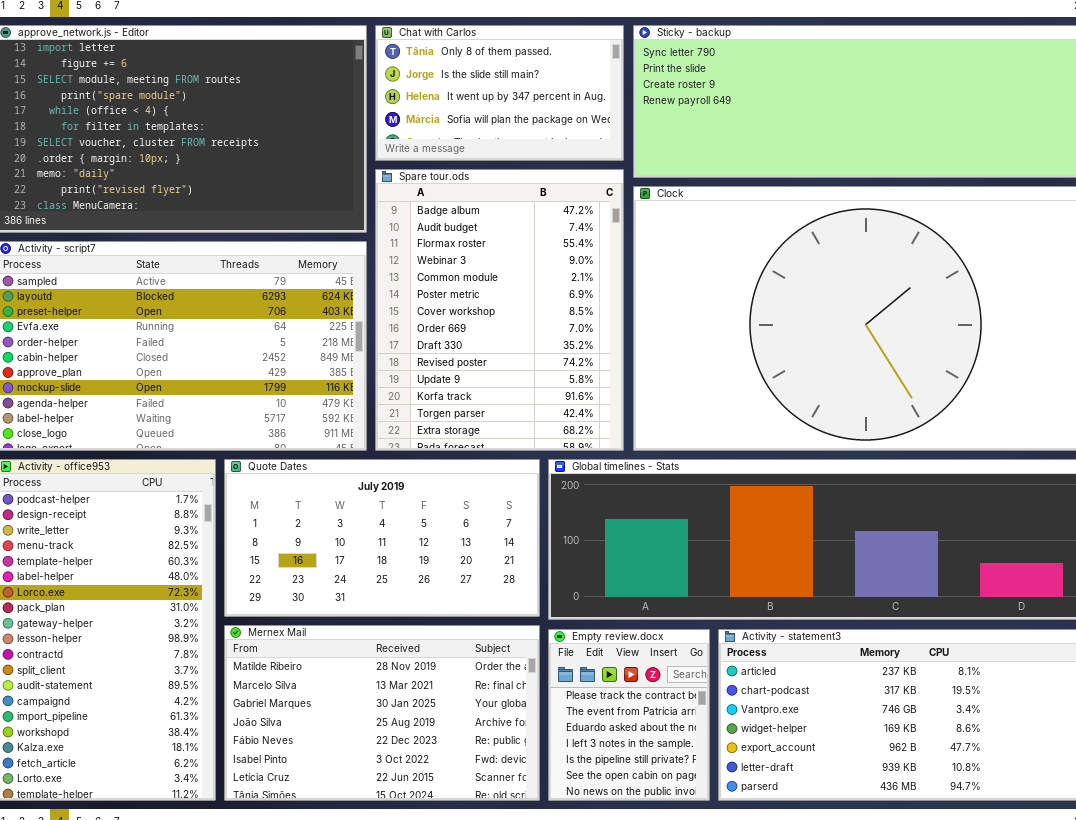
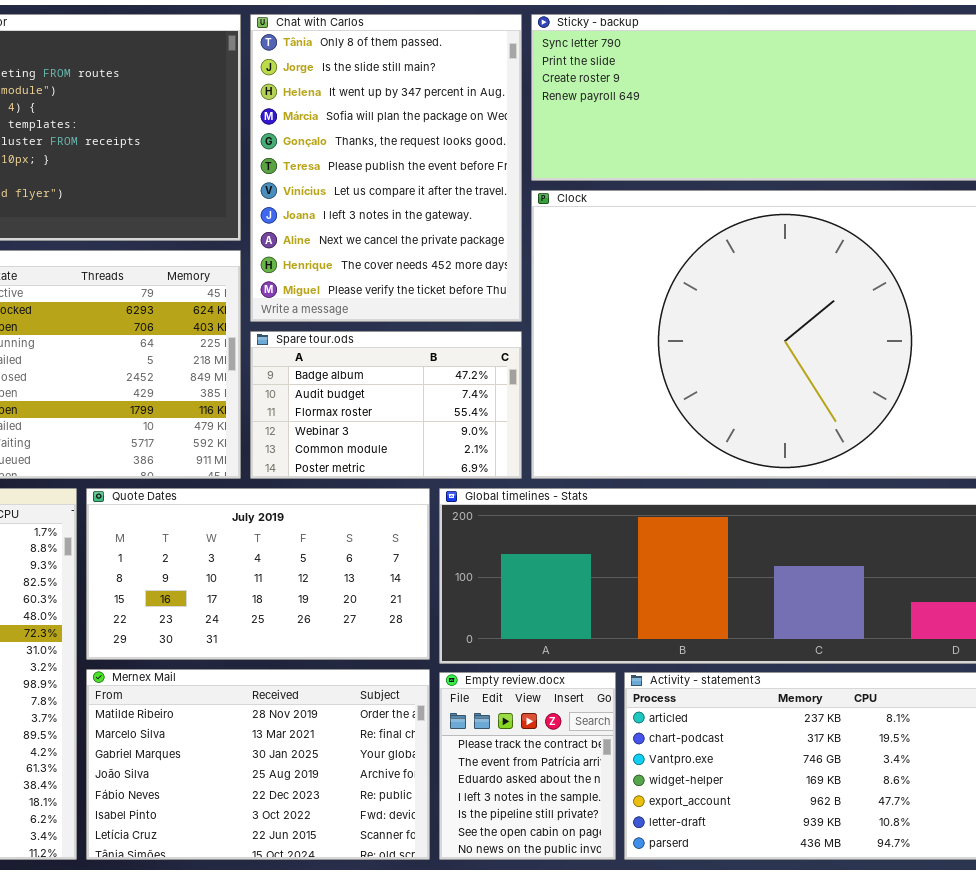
Chat with Carlos: [375,25,624,161] -> [250,14,522,322], resized
Spare tour.ods: [375,169,624,451] -> [250,331,522,479], resized

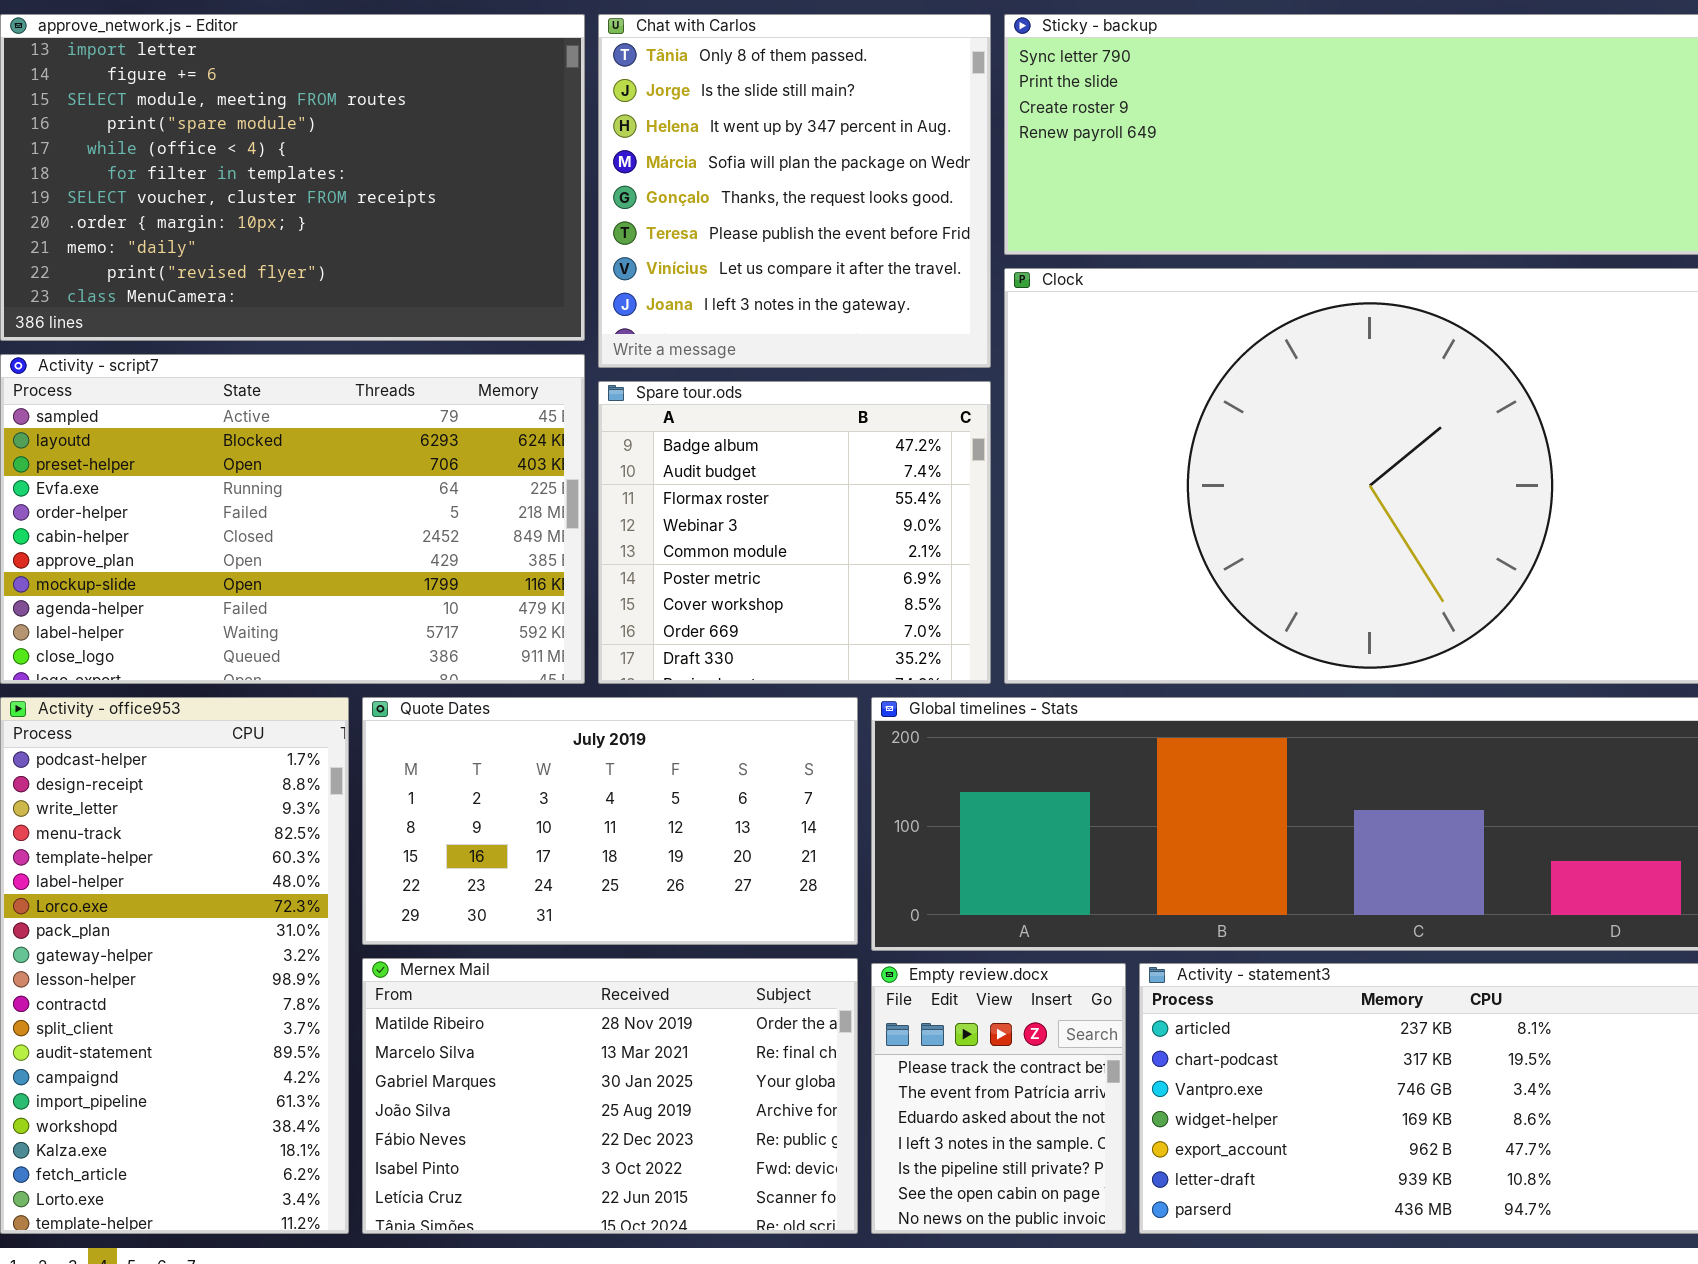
Chat with Carlos: [250,14,522,322] -> [598,14,991,368], resized
Spare tour.ods: [250,331,522,479] -> [598,381,991,684], resized

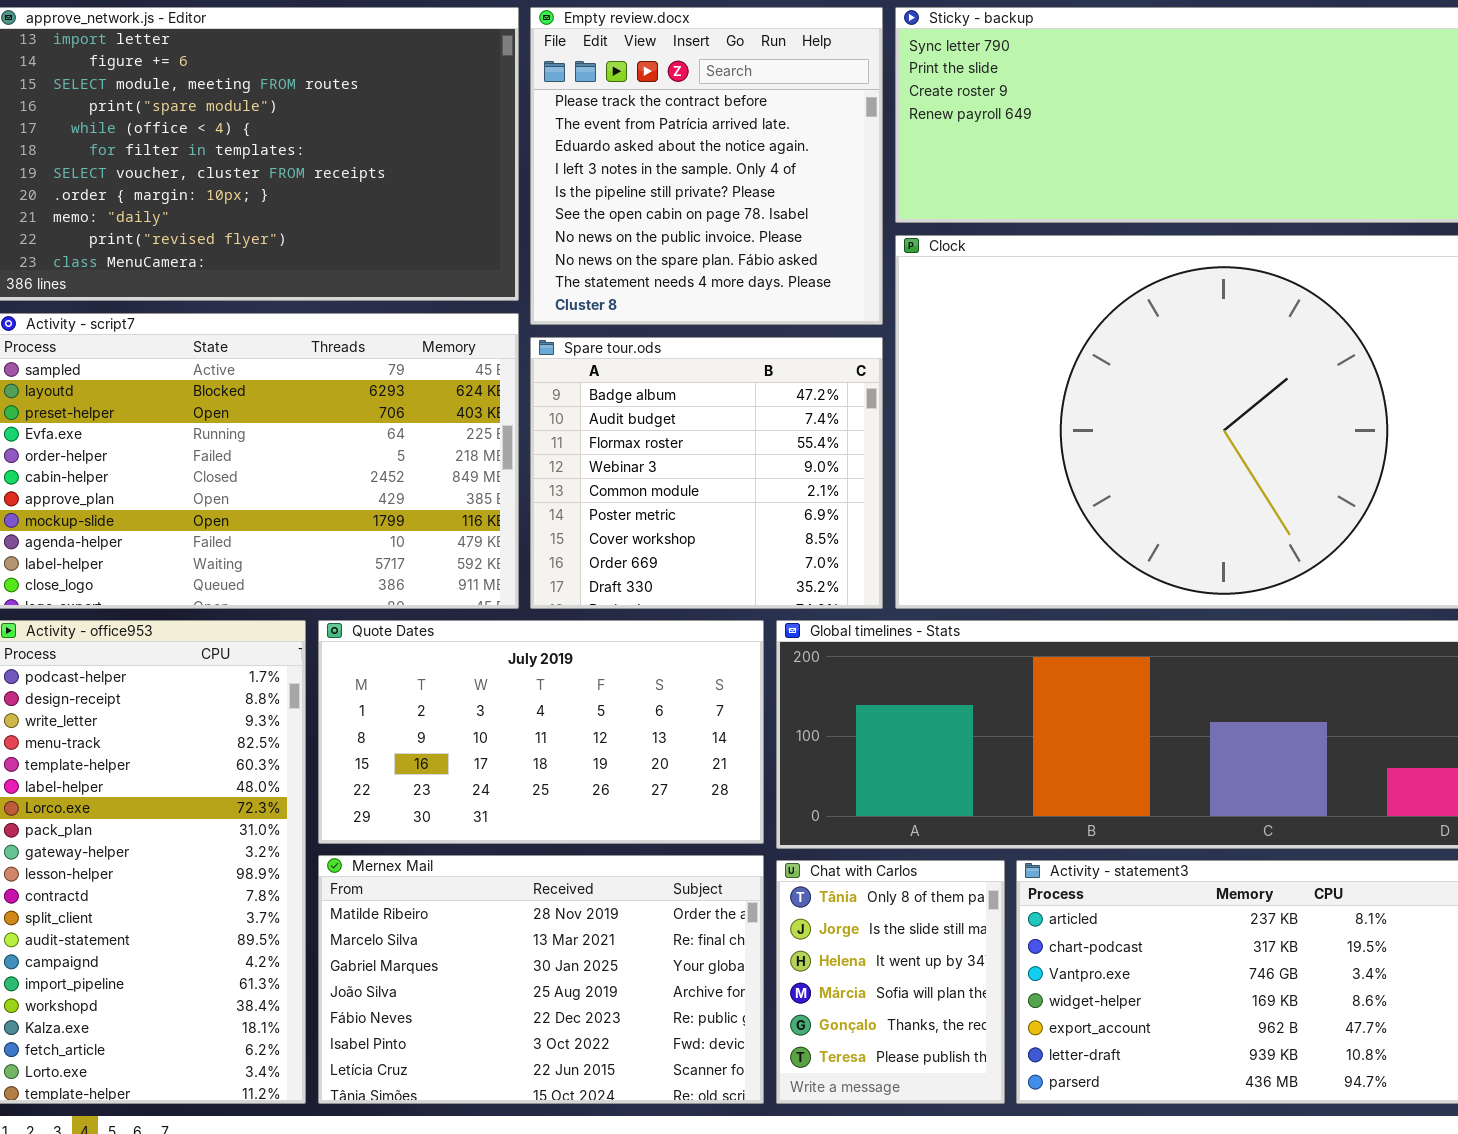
Chat with Carlos: [598,14,991,368] -> [776,860,1005,1104], moved, resized
Empty review.docx: [871,963,1126,1234] -> [530,7,883,325], moved, resized

